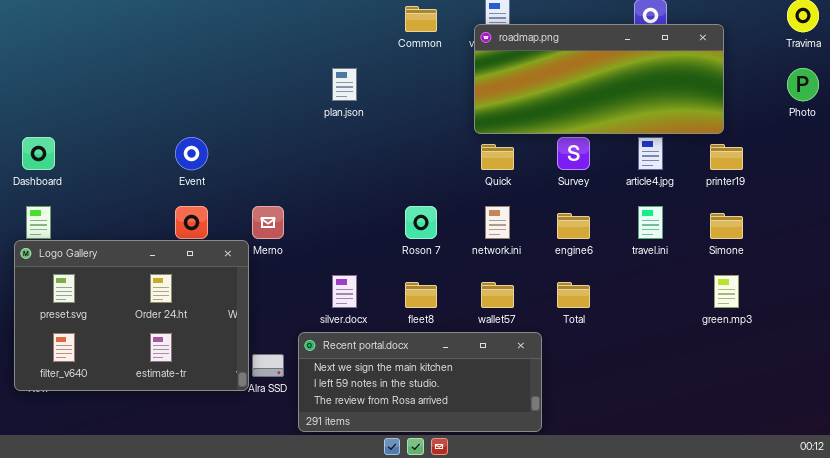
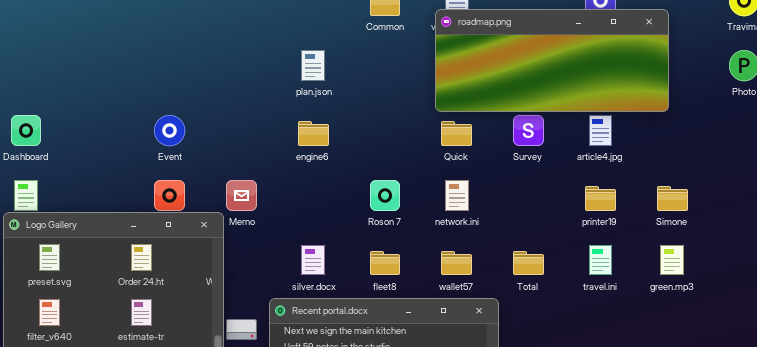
printer19: [710,144,743,170] -> [585,186,616,211], moved
travel.ini: [638,206,663,239] -> [589,245,612,275], moved
engine6: [557,213,590,239] -> [298,121,329,146], moved

